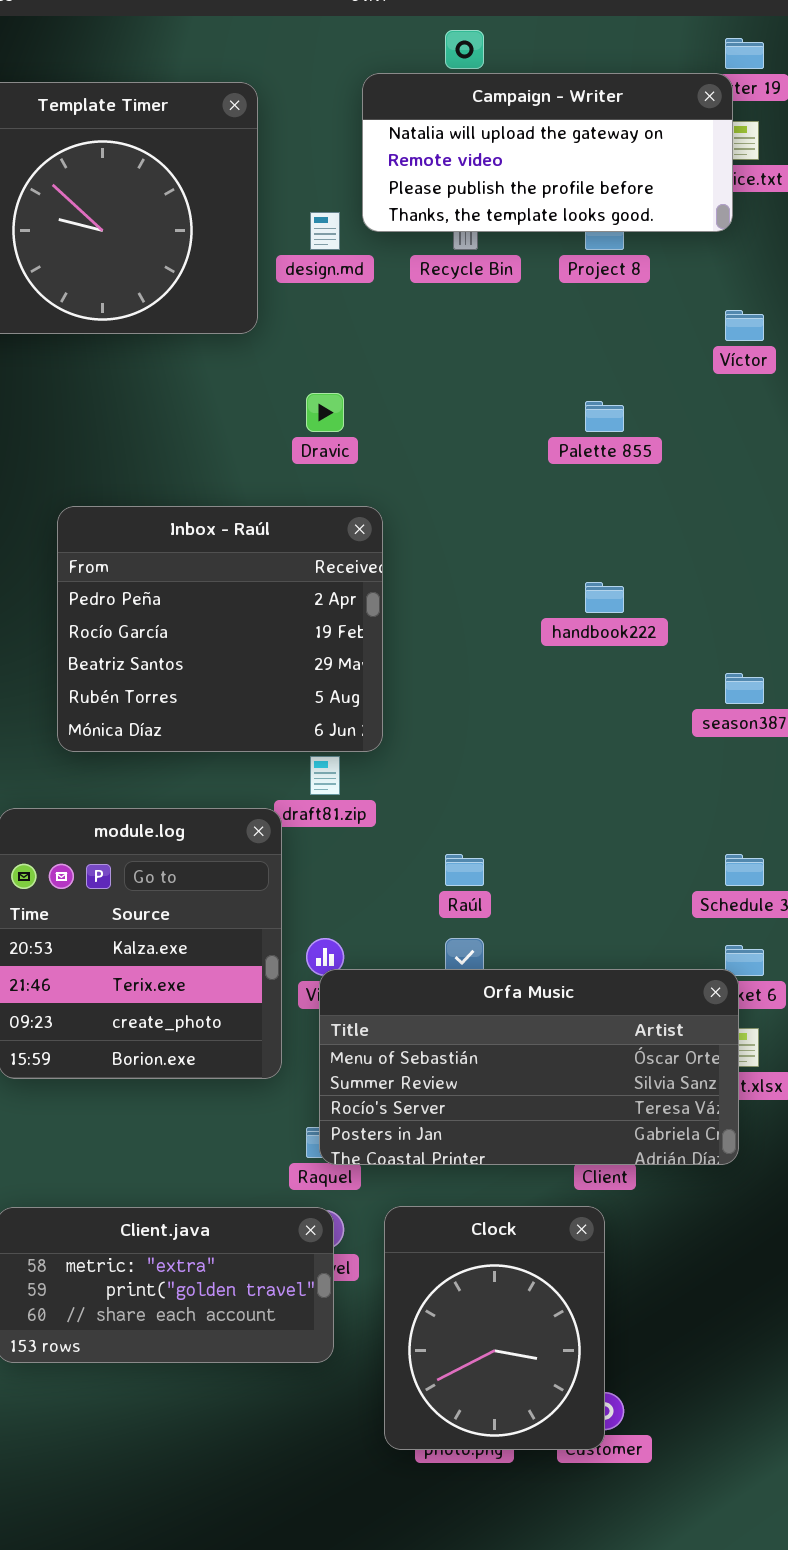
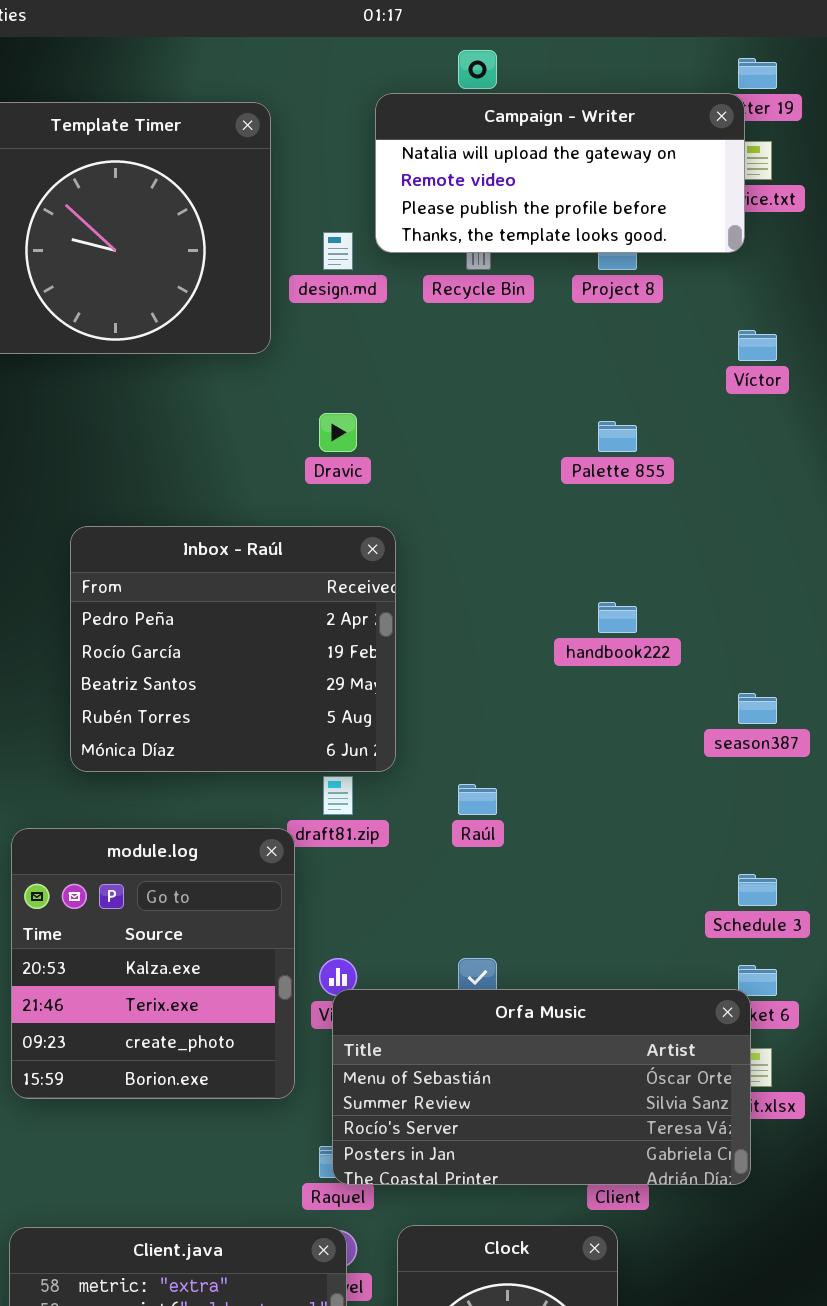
Raúl: [445,854,484,886] -> [458,784,497,815], moved

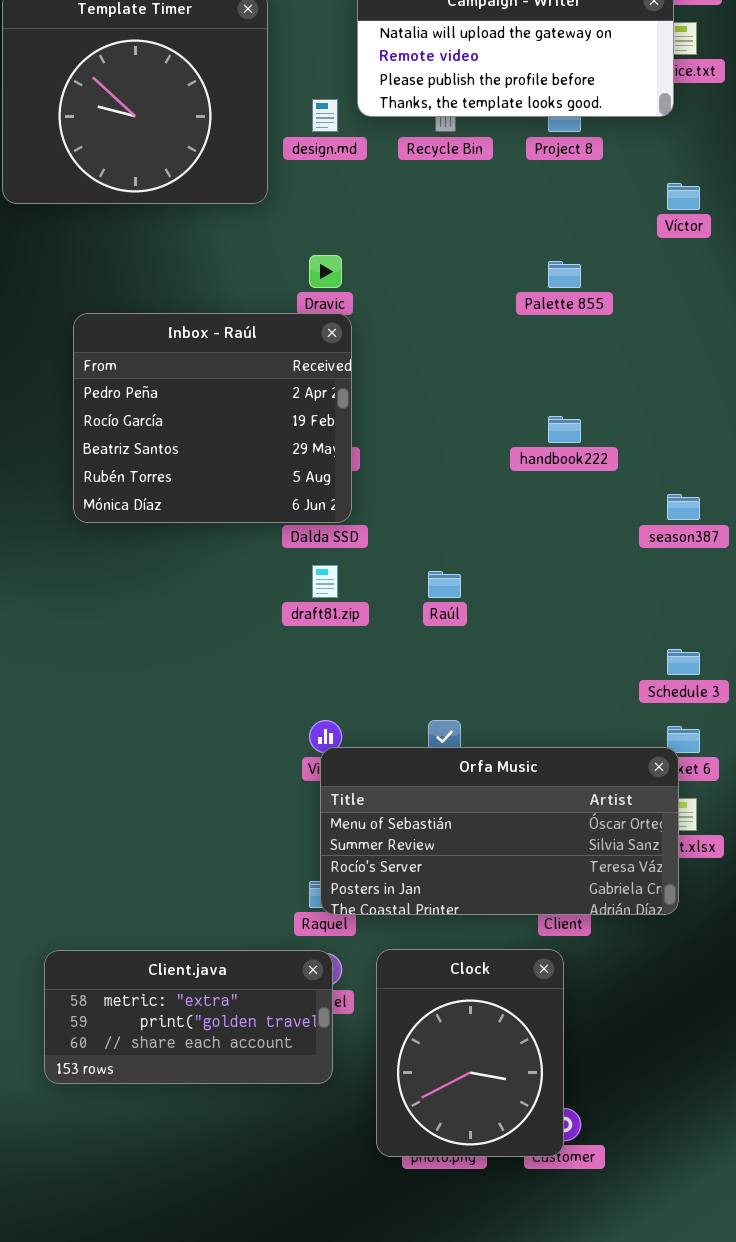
Inbox - Raúl: [70,526,396,772] -> [73,313,352,523], moved
module.log: [11,828,295,1099] -> none, closed

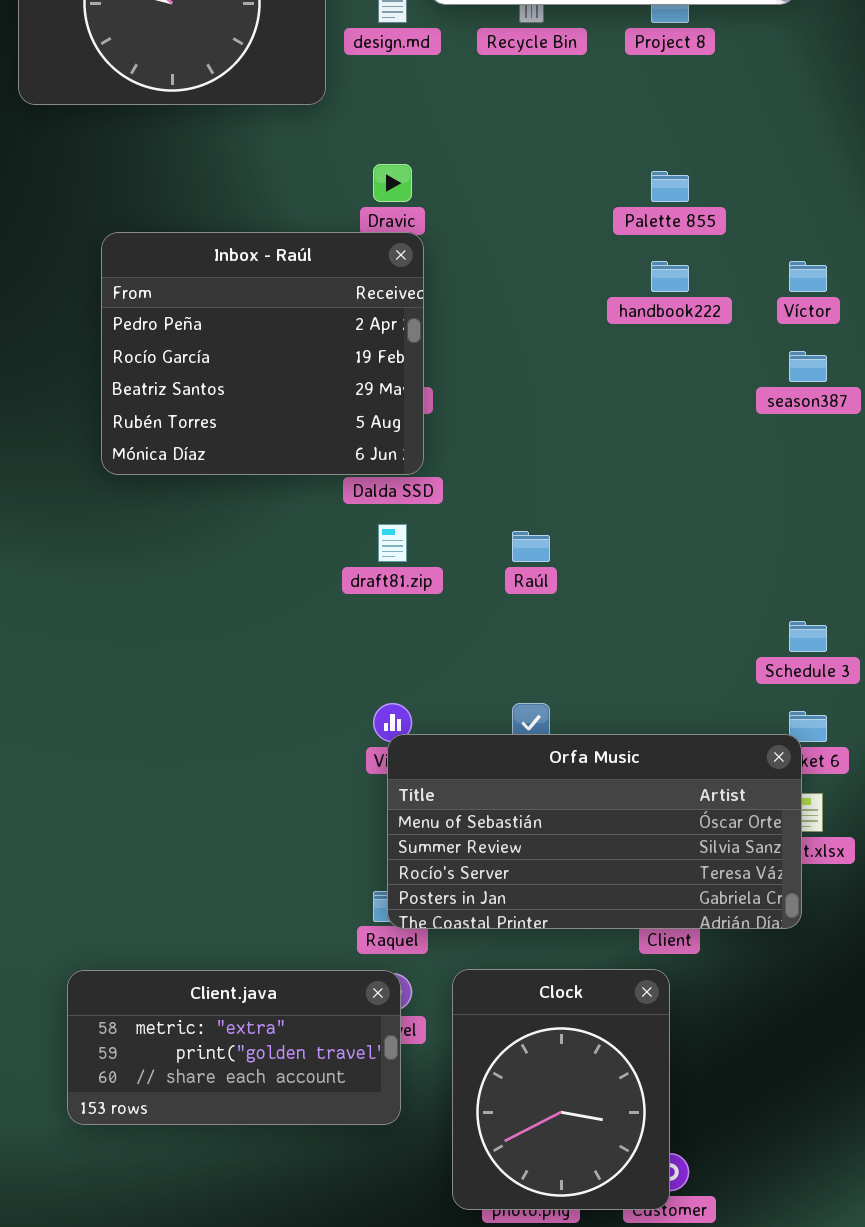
Víctor: [667,183,700,210] -> [789,261,827,292], moved
handbook222: [548,416,581,443] -> [651,261,689,292], moved
season387: [667,494,700,520] -> [789,351,827,382], moved

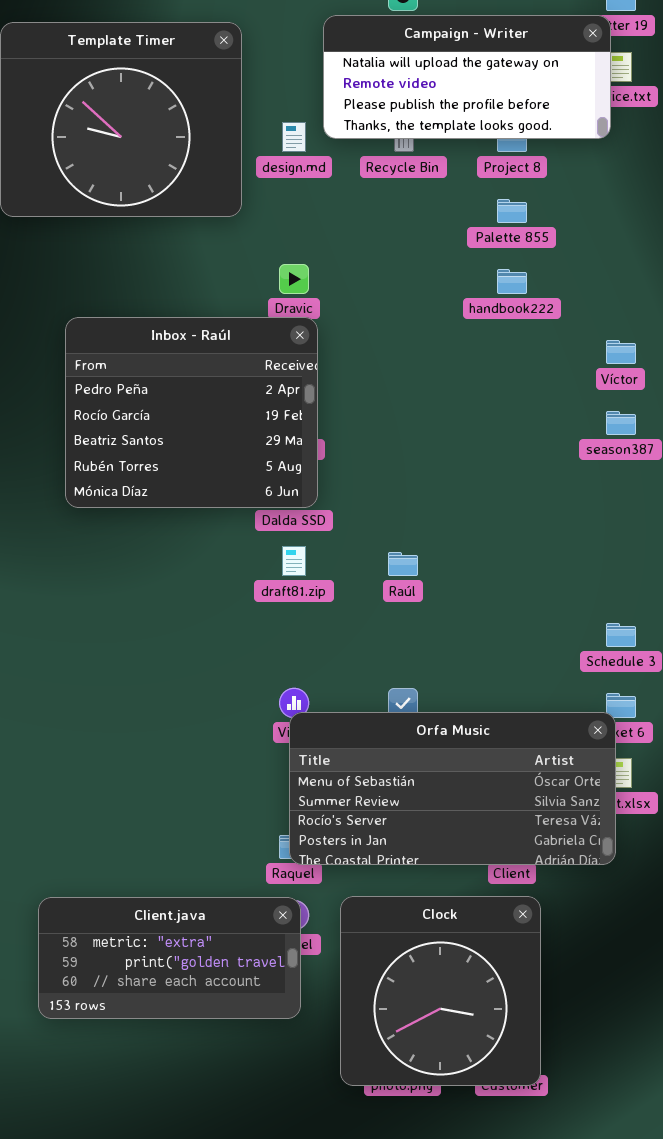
Palette 855: [651,171,689,202] -> [497,199,527,223], moved
handbook222: [651,261,689,292] -> [497,269,527,294], moved
Clock: [452,969,670,1210] -> [340,896,541,1086], resized

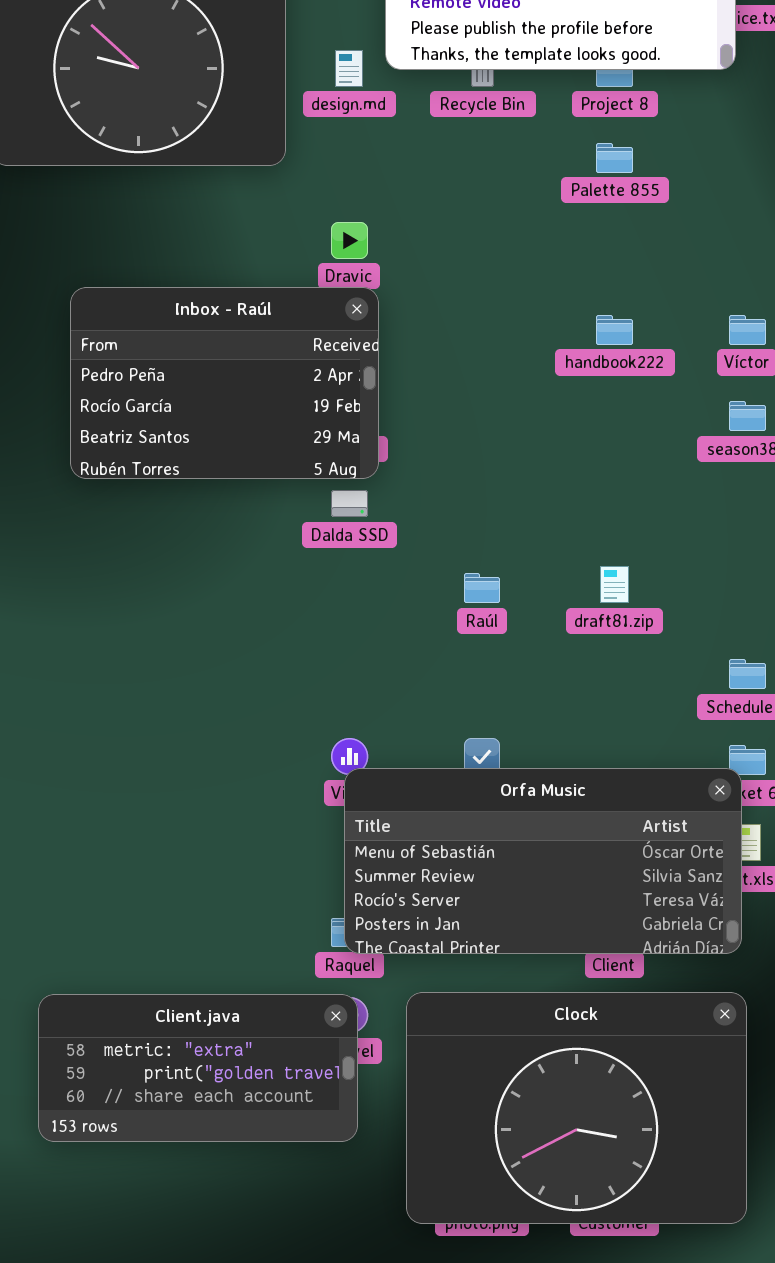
handbook222: [497,269,527,294] -> [596,315,633,345], moved
Inbox - Raúl: [65,317,318,508] -> [70,287,379,479], resized
draft81.zip: [282,546,306,576] -> [600,566,629,603], moved
Clock: [340,896,541,1086] -> [406,992,747,1224], resized

